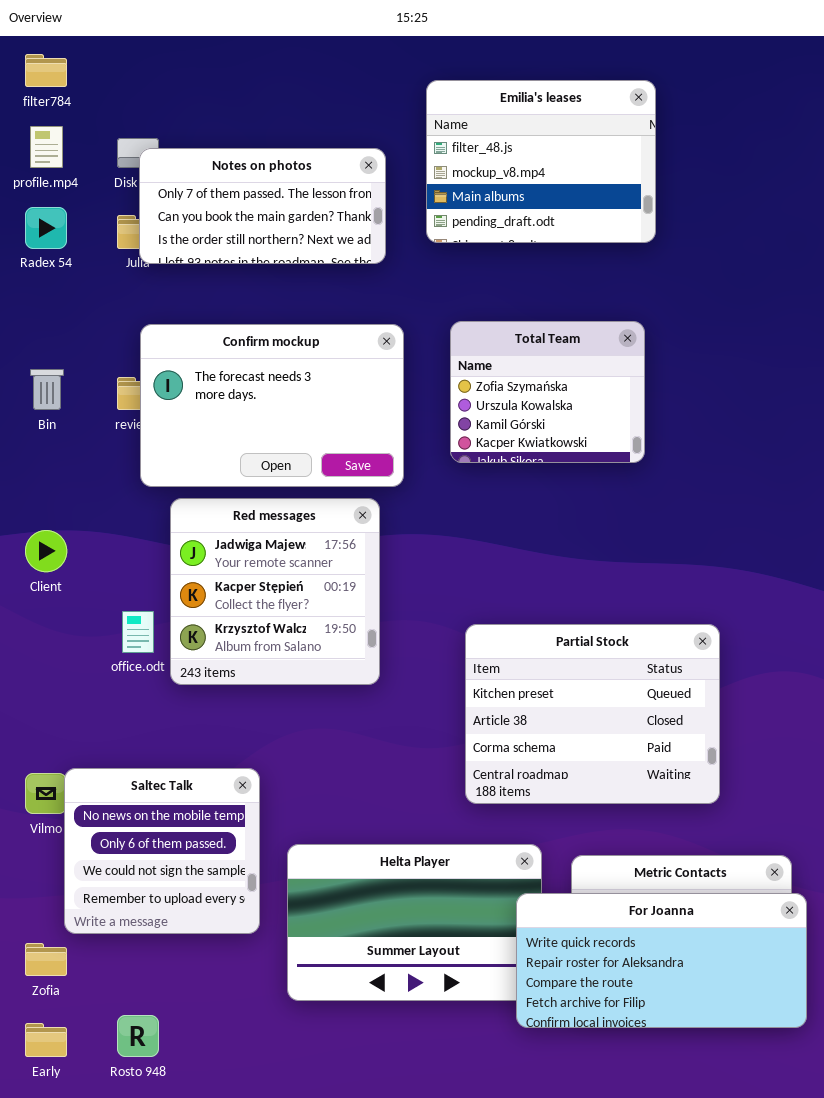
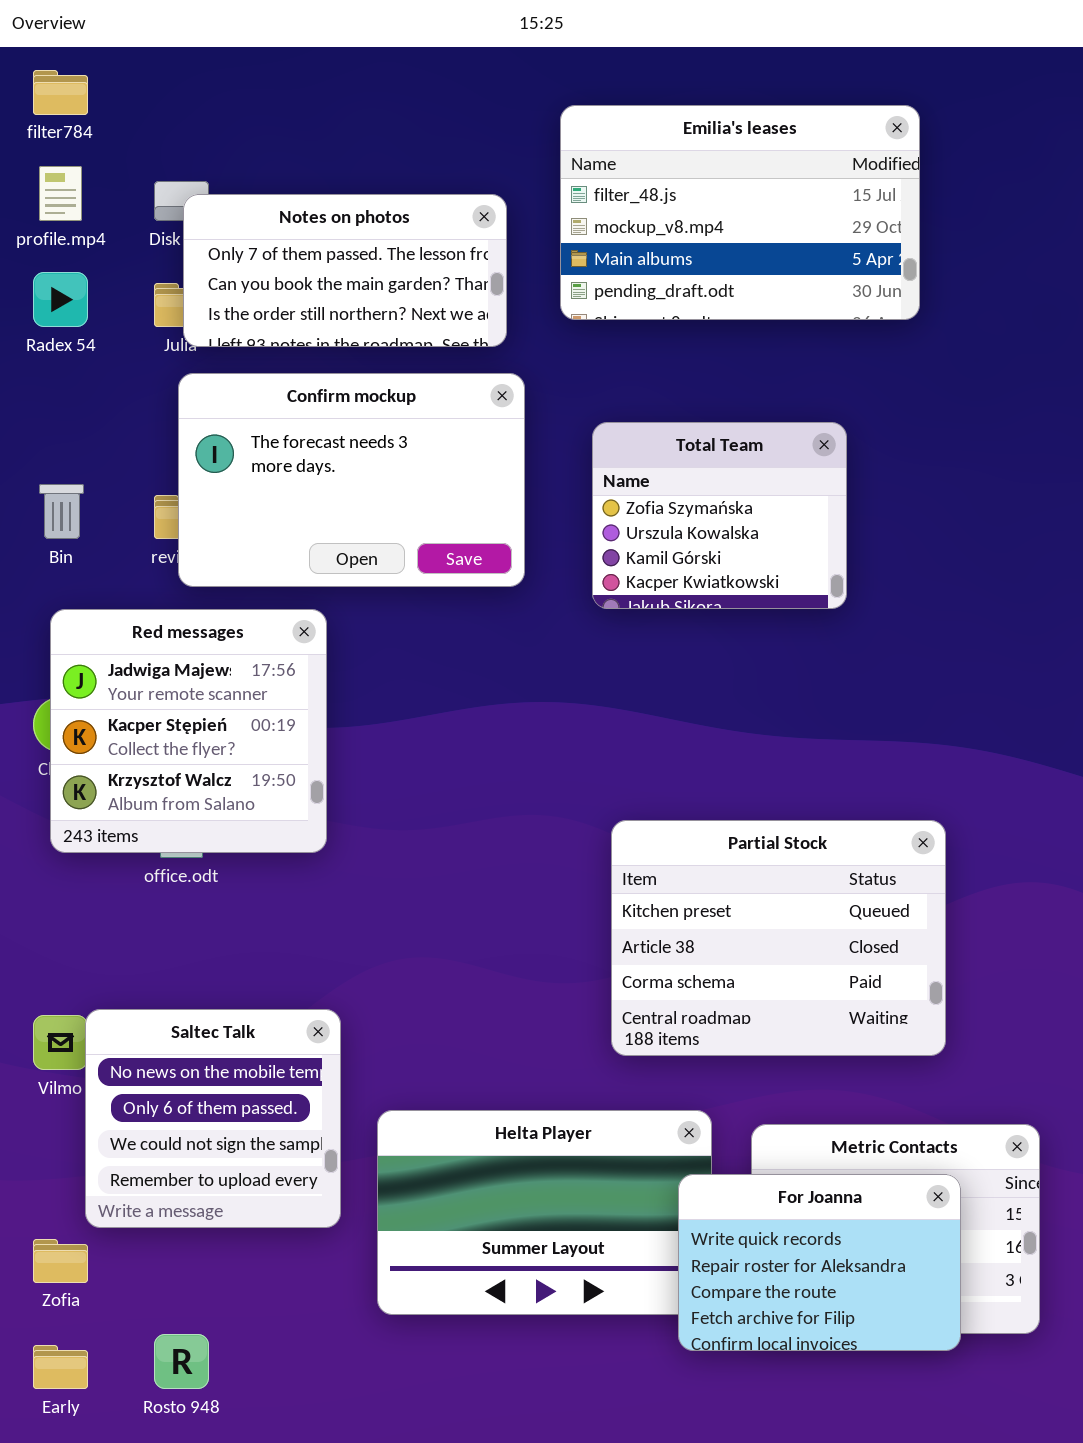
Emilia's leases: [426,80,656,243] -> [560,105,920,320], resized
Confirm mockup: [140,324,404,487] -> [178,373,525,587], moved
Red messages: [170,498,380,685] -> [50,609,327,853], moved
For Joanna: [516,893,807,1028] -> [678,1174,961,1351], resized

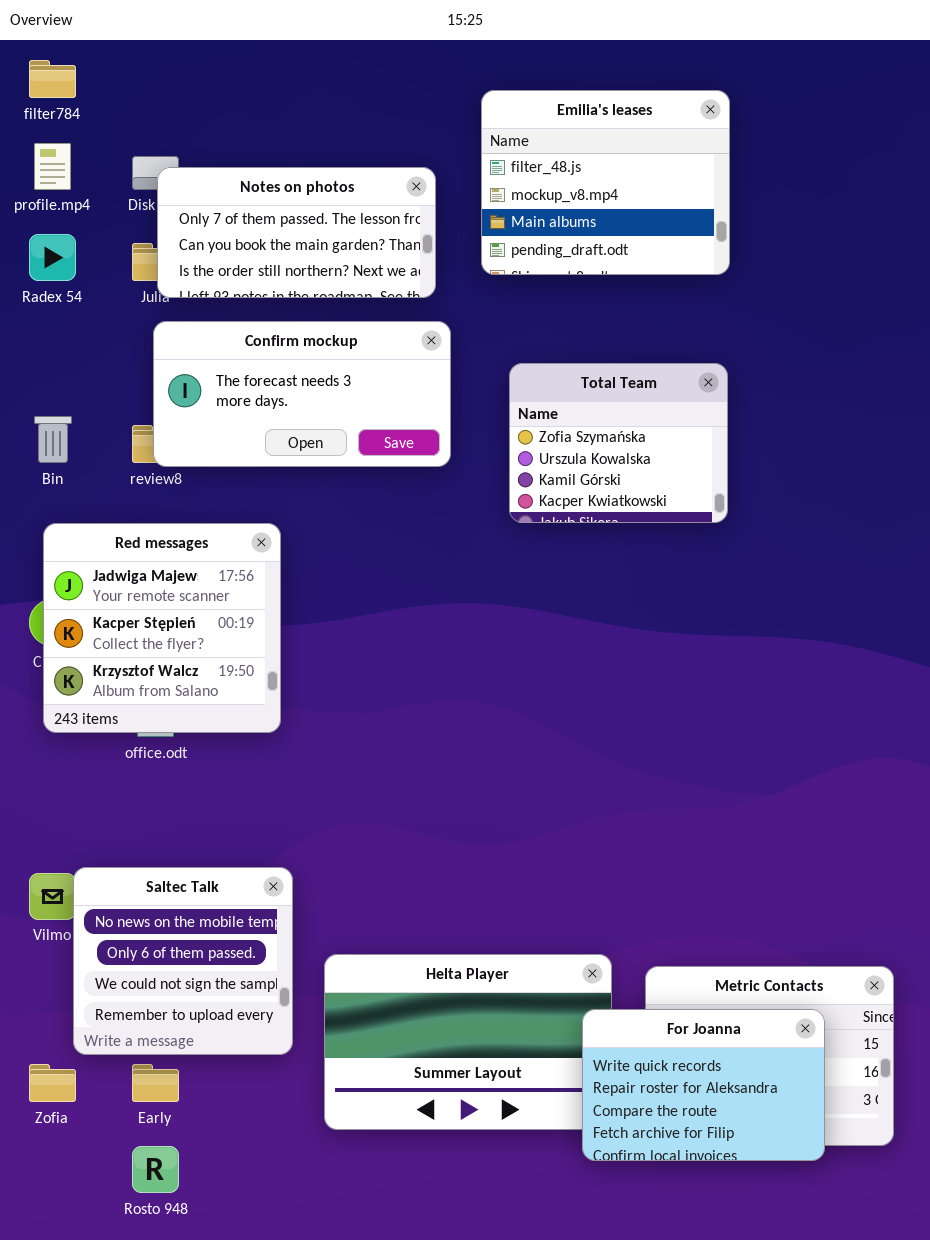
Emilia's leases: [560,105,920,320] -> [481,90,730,275], resized
Confirm mockup: [178,373,525,587] -> [153,321,451,467], resized
Partial Stock: [611,820,946,1056] -> none, closed
Early: [33,1345,88,1389] -> [132,1064,179,1102], moved

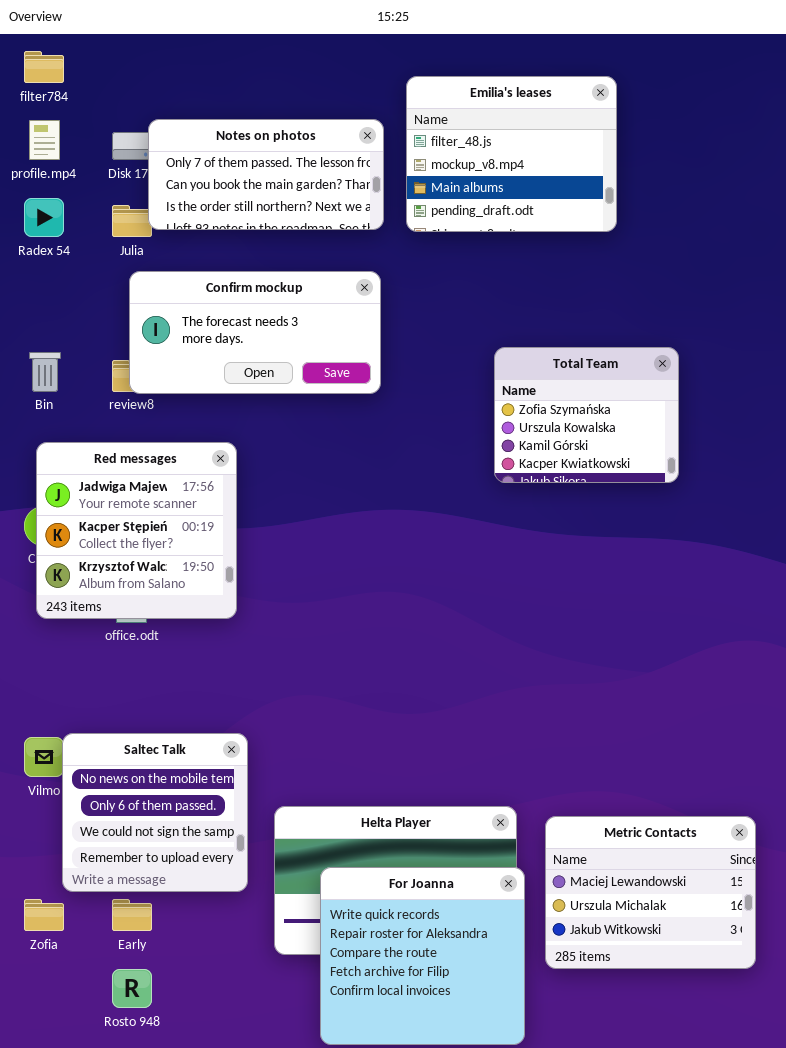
Notes on photos: [157,167,436,298] -> [148,119,384,230], moved
Total Team: [509,363,728,523] -> [494,347,679,483], moved
For Joanna: [582,1009,825,1161] -> [320,867,525,1045], moved, resized

